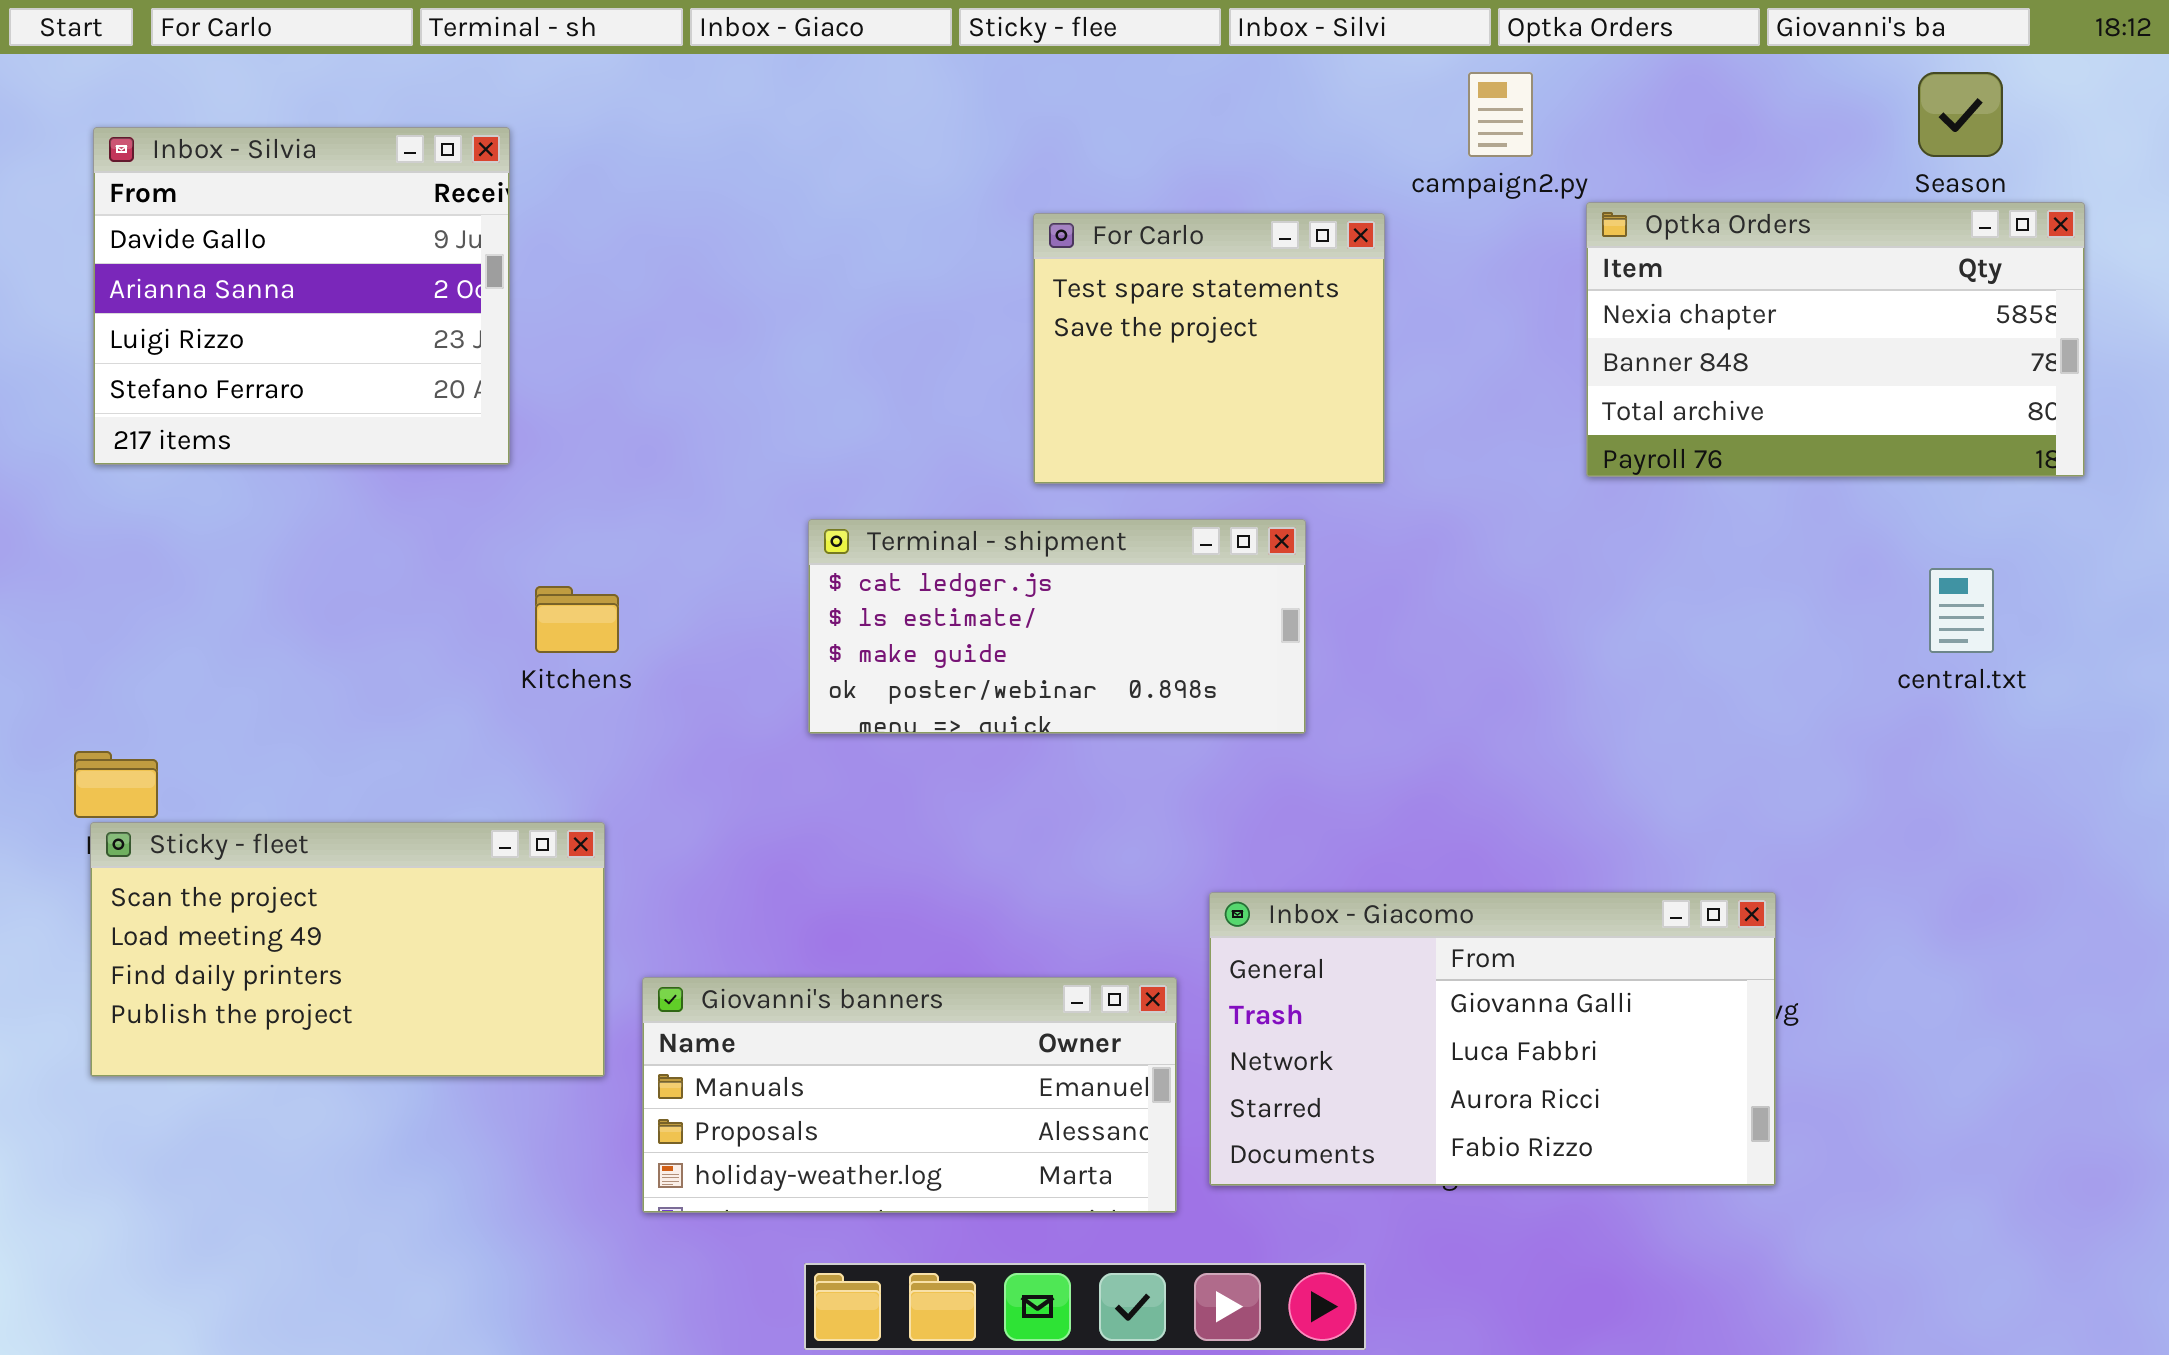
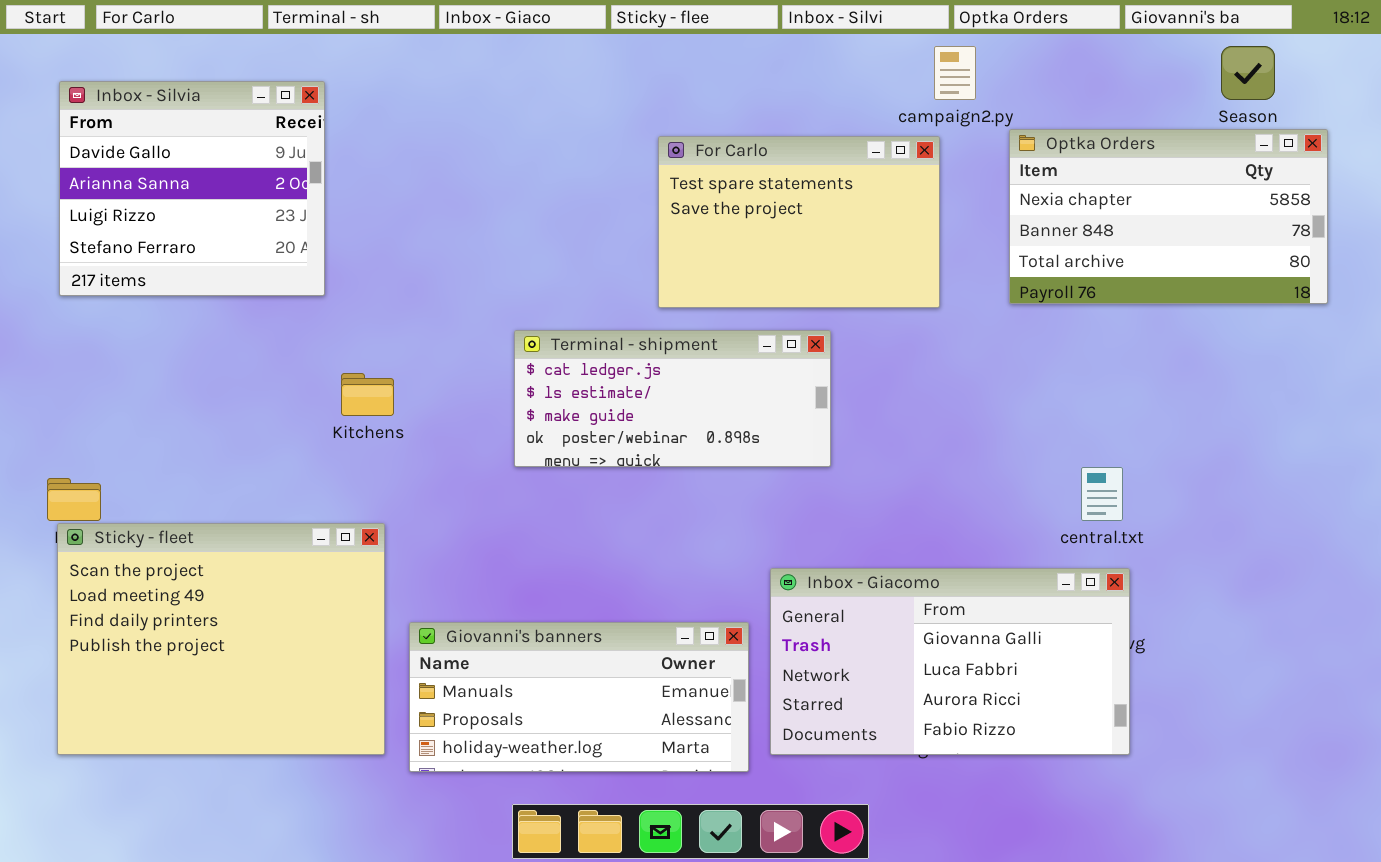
For Carlo: [1033,213,1385,484] -> [658,136,940,308], resized
central.txt: [1929,568,1994,653] -> [1081,467,1123,521], moved
Sticky - fleet: [90,822,605,1077] -> [57,523,385,755], resized

